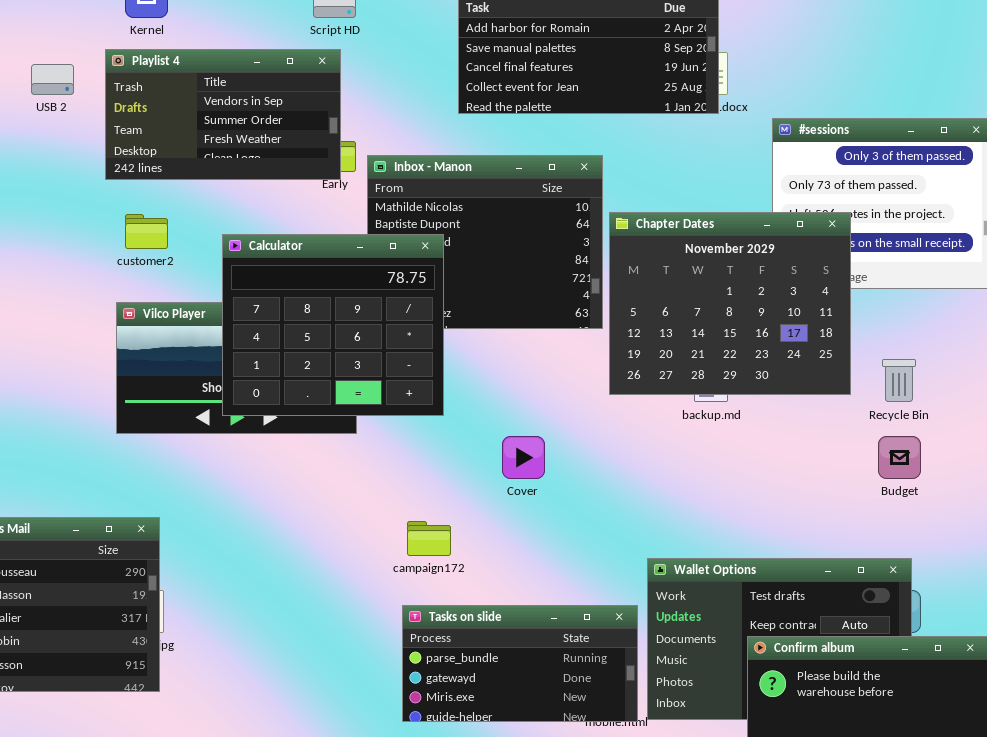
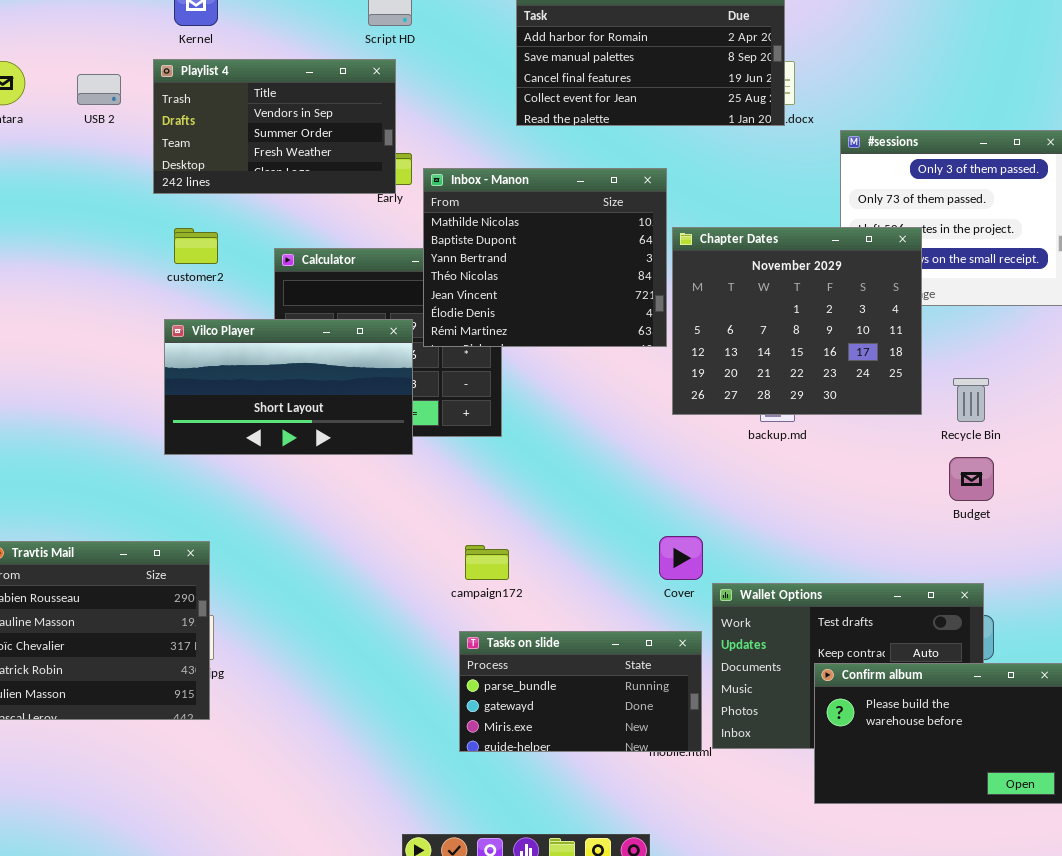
Inbox - Manon: [367,155,603,329] -> [423,168,667,347], raised
Vilco Player: [116,302,357,434] -> [164,319,413,455], raised
Cover: [502,436,545,479] -> [659,536,703,580], moved

